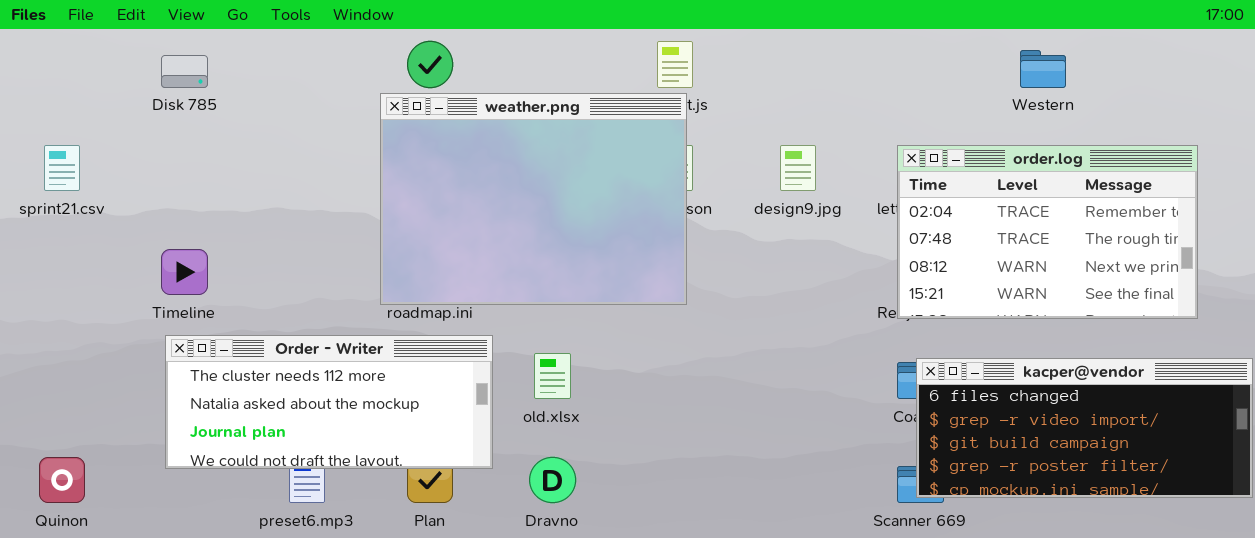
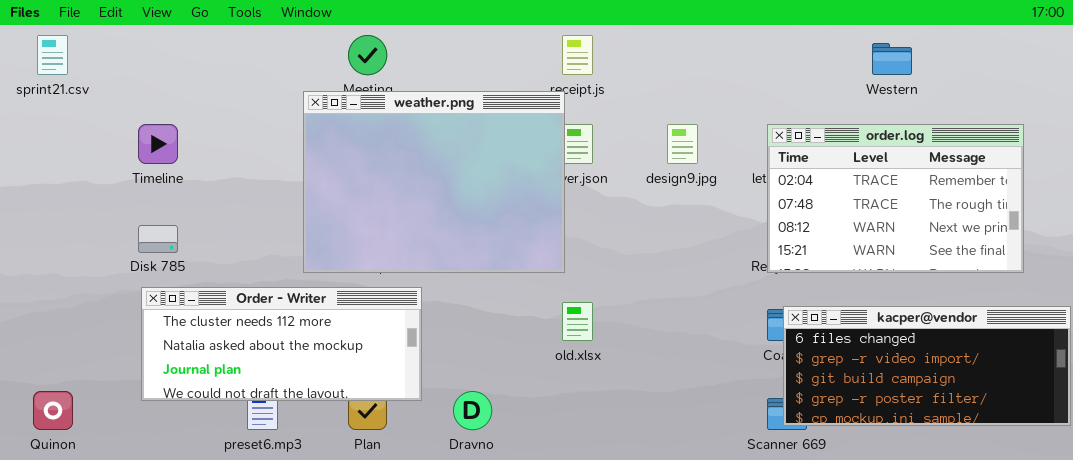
Disk 785: [161,55,208,88] -> [138,225,178,253], moved
weather.png: [380,93,687,305] -> [303,91,565,273], moved
sprint21.csv: [44,145,80,191] -> [37,35,68,75], moved
Timeline: [161,249,208,295] -> [138,124,178,164], moved
old.xlsx: [534,353,571,399] -> [562,302,593,341], moved

